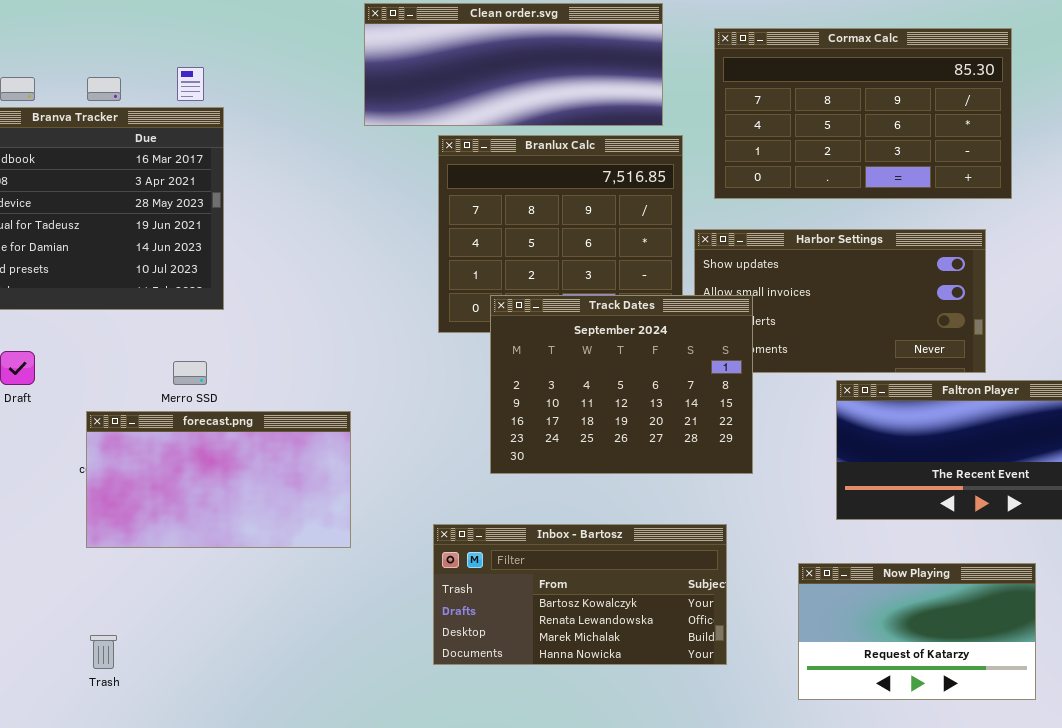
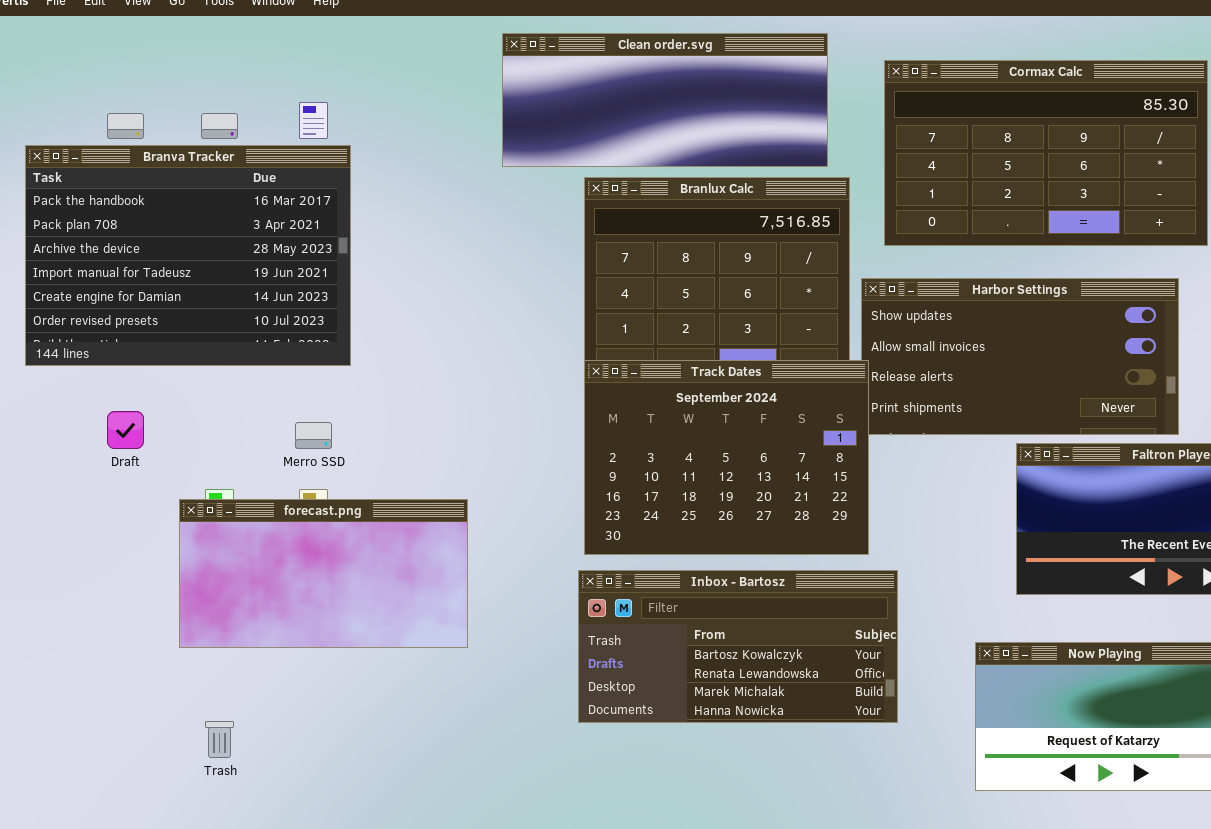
Track Dates: [490,295,753,474] -> [584,360,869,555], moved
forecast.png: [86,411,351,548] -> [179,499,468,648], moved
Inbox - Bartosz: [433,524,727,665] -> [578,570,898,723], moved

